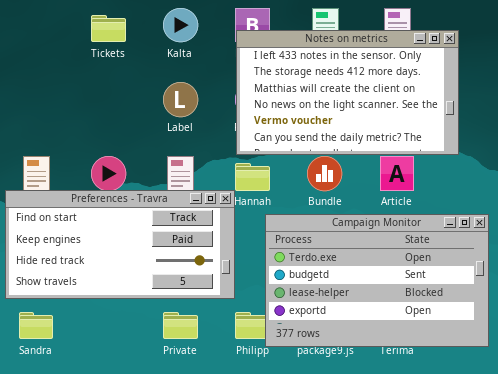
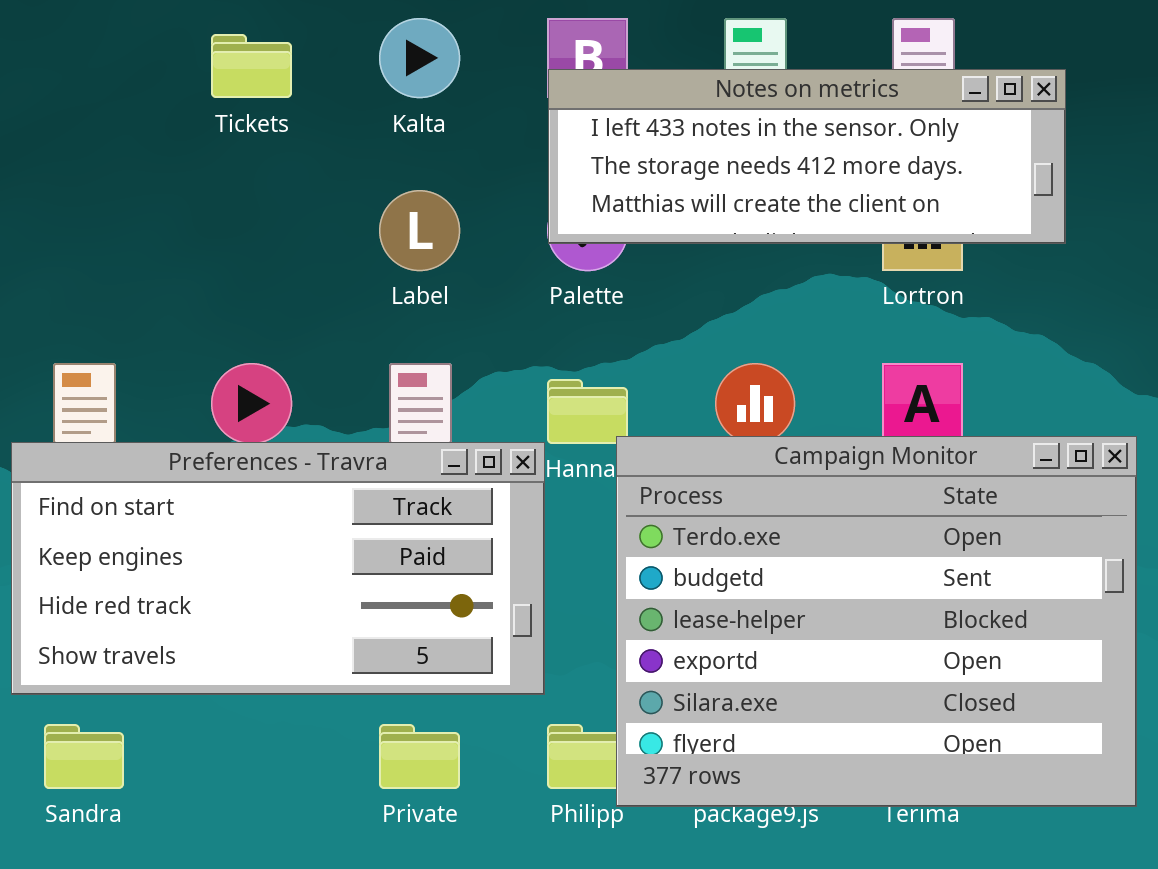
Notes on metrics: [236,30,459,155] -> [548,69,1066,244], resized
Campaign Monitor: [265,214,489,347] -> [616,436,1137,807], resized

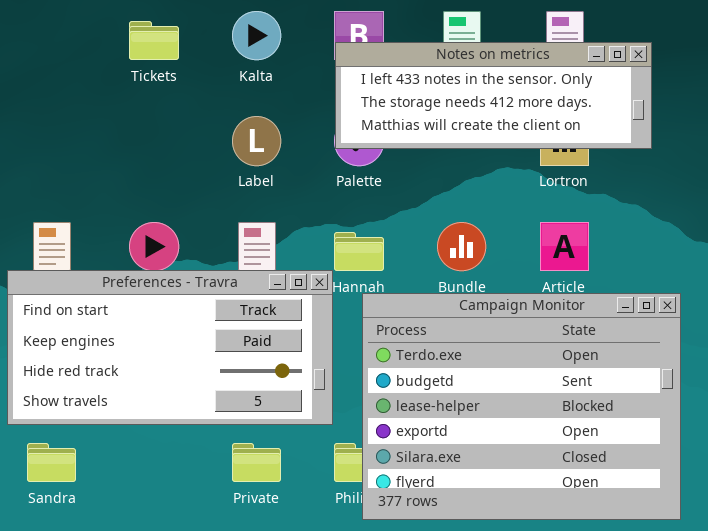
Campaign Monitor: [616,436,1137,807] -> [362,293,681,520], moved

